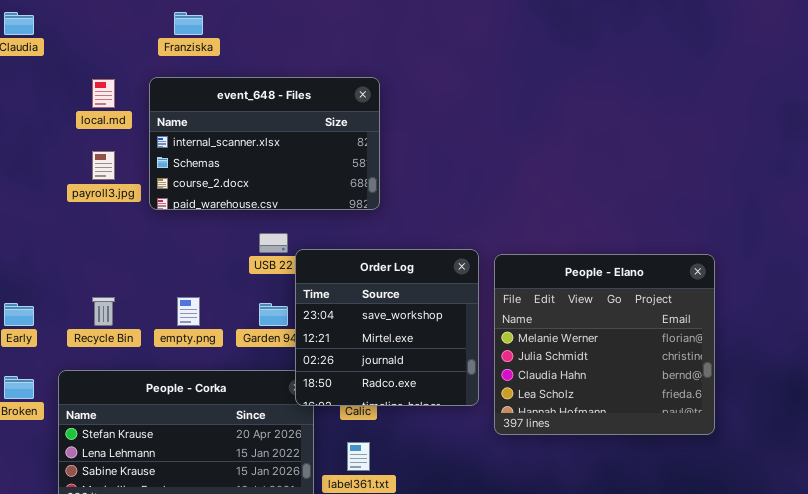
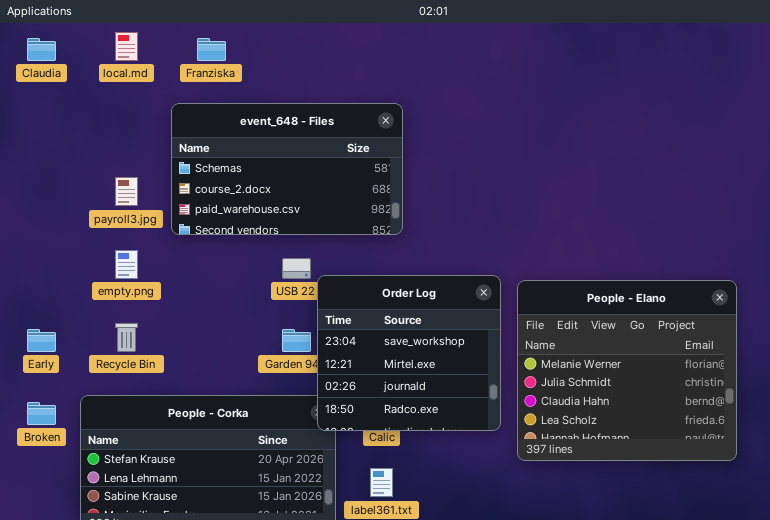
event_648 - Files: [149,77,380,210] -> [171,103,403,235], scrolled down 1 row
local.md: [92,79,115,108] -> [115,32,138,61], moved
empty.png: [177,297,200,326] -> [115,250,138,279], moved

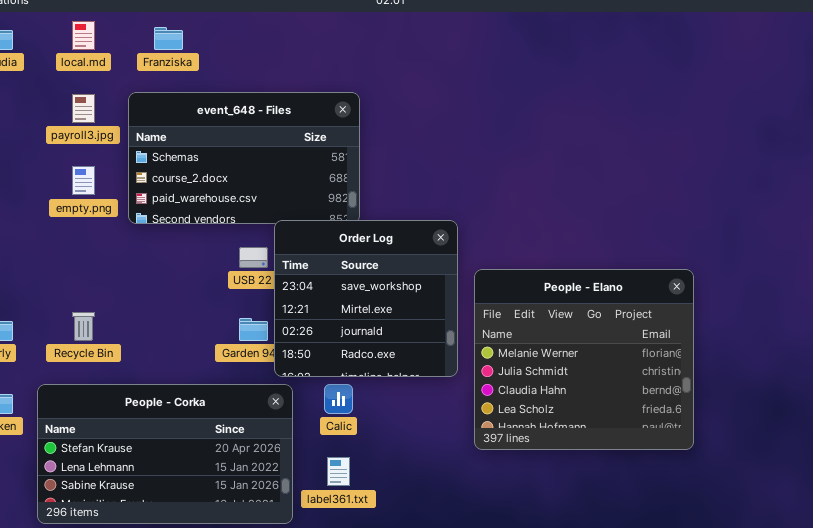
payroll3.jpg: [115,177,138,206] -> [72,94,95,123], moved
empty.png: [115,250,138,279] -> [72,166,95,195], moved
Order Log: [317,275,501,431] -> [274,220,458,377], moved

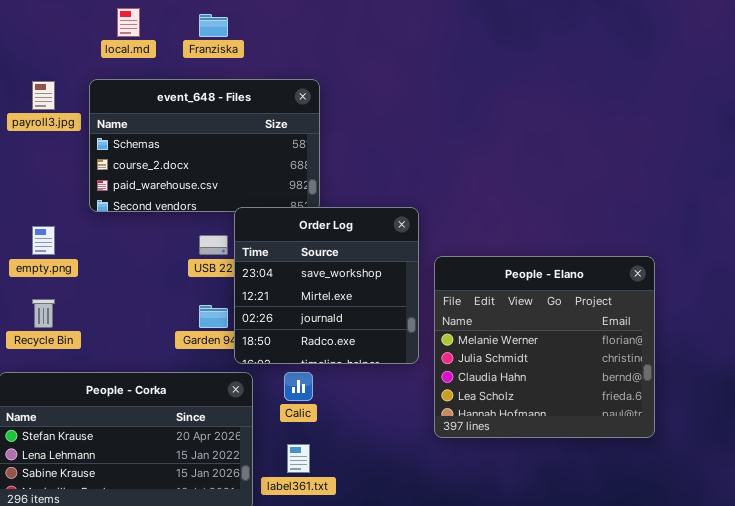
local.md: [72,21,95,50] -> [117,8,140,37], moved
Franziska: [154,27,183,50] -> [199,14,228,37], moved
empty.png: [72,166,95,195] -> [32,226,55,255], moved

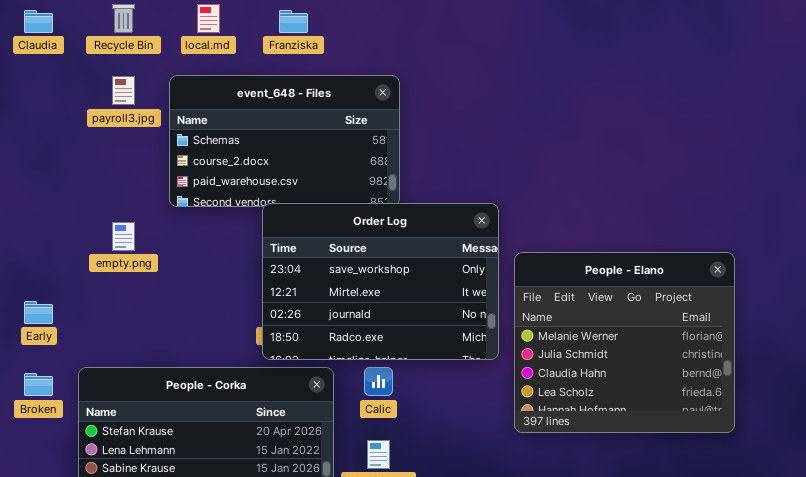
Order Log: [234,207,419,364] -> [262,203,499,360], resized
Recycle Bin: [32,299,55,328] -> [112,4,135,33], moved

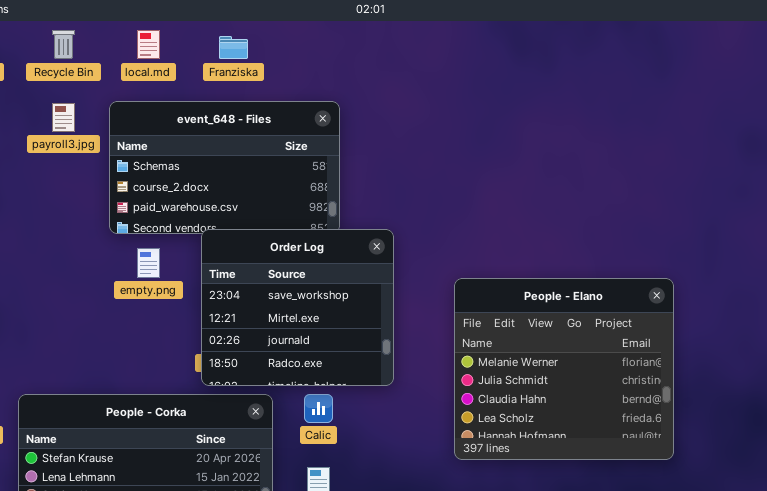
Order Log: [262,203,499,360] -> [201,229,394,386], resized
empty.png: [112,222,135,251] -> [137,248,160,278], moved

